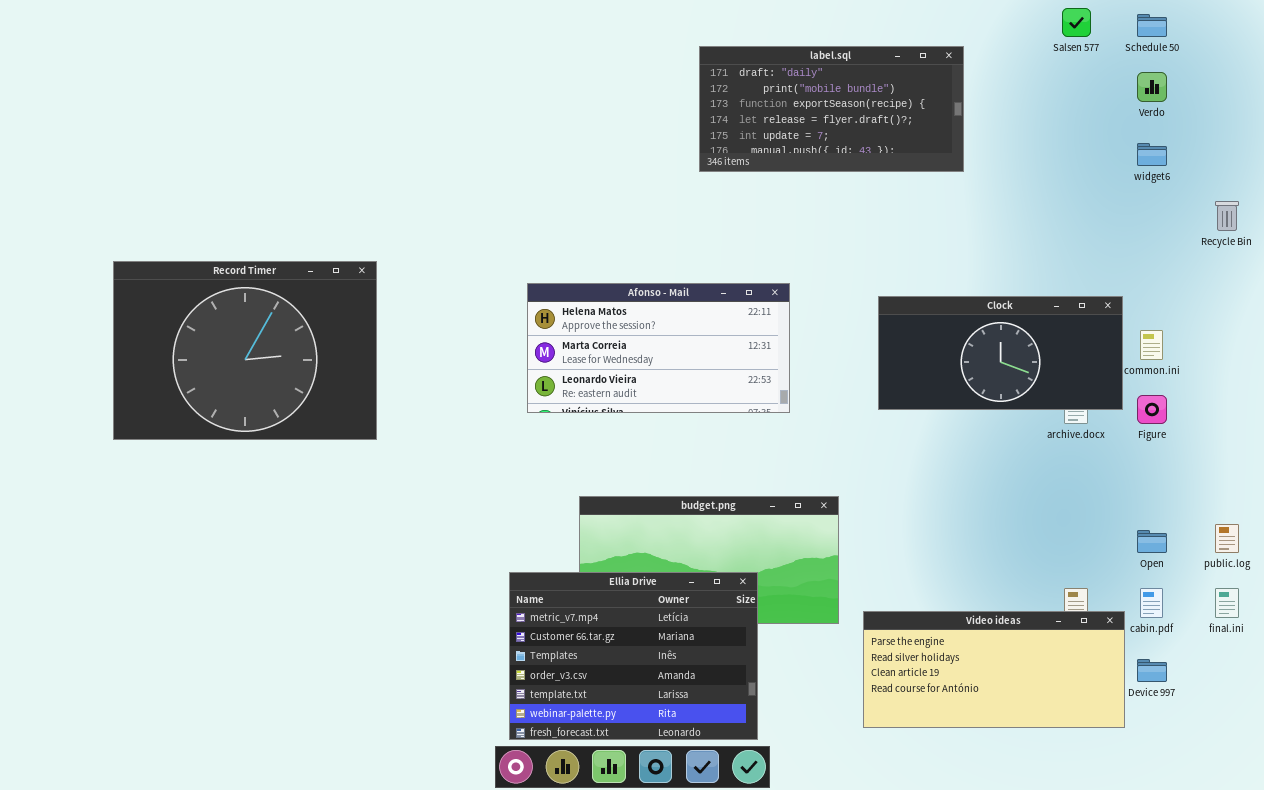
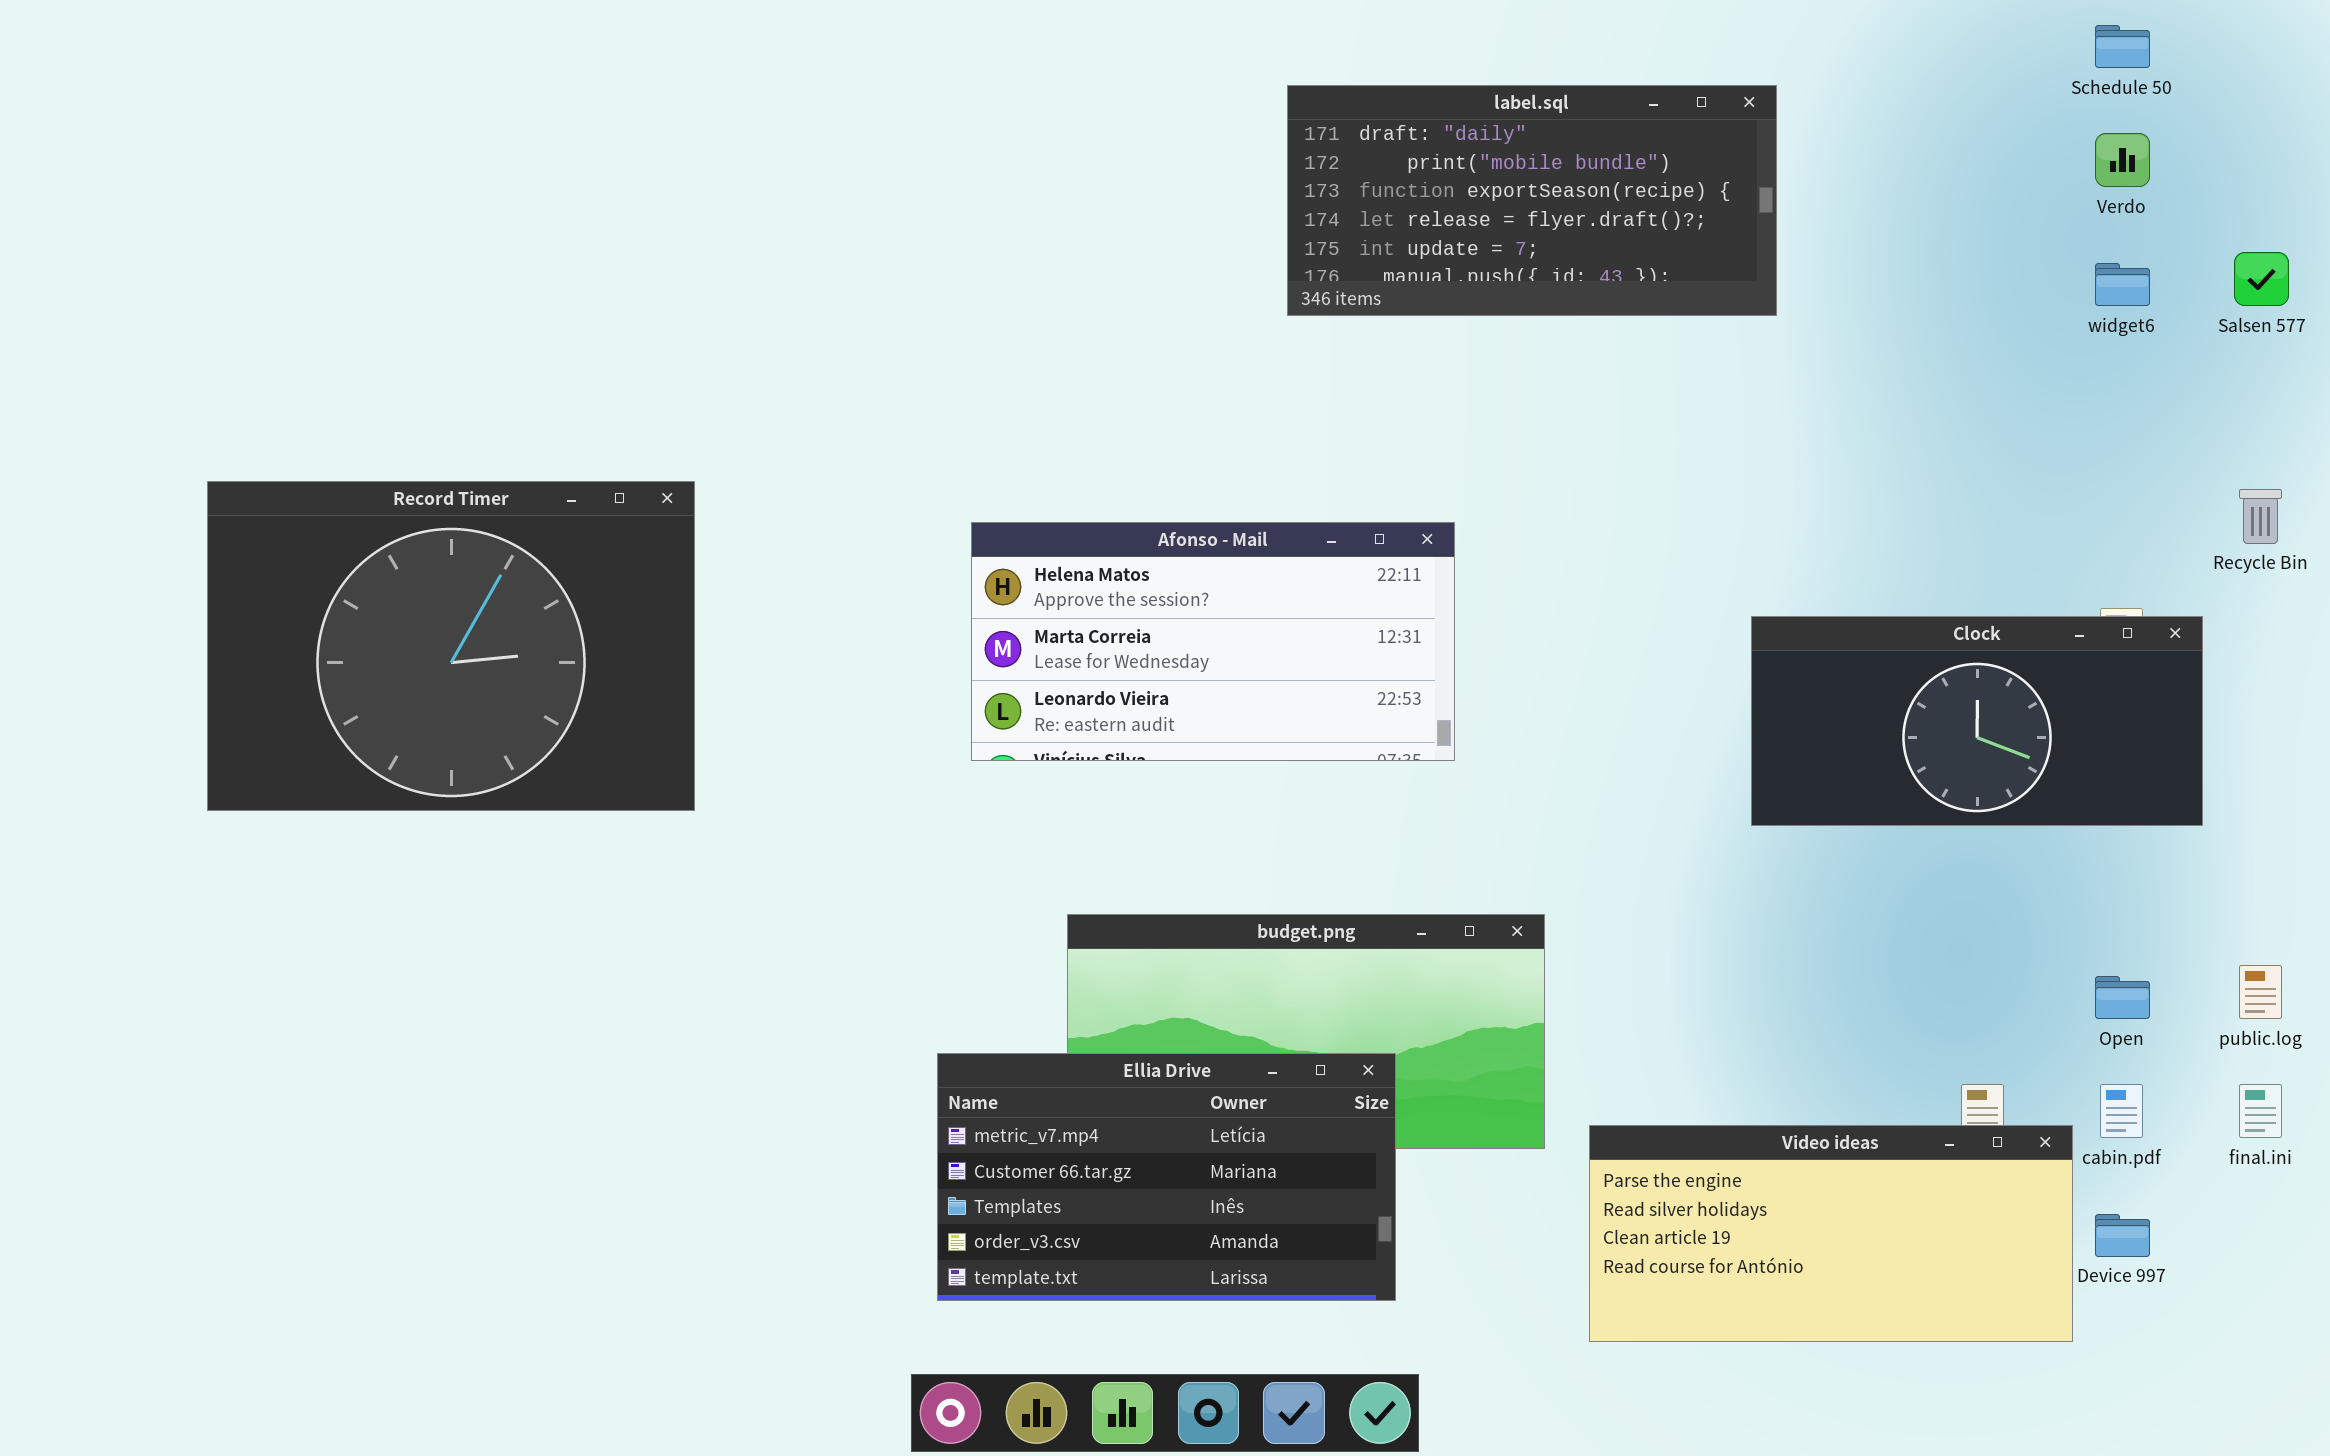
Salsen 577: [1062,8,1091,37] -> [2234,252,2289,306], moved
Recycle Bin: [1215,201,1239,231] -> [2239,489,2282,544], moved
Clock: [878,296,1123,410] -> [1751,616,2203,826], moved
Ellia Drive: [509,572,758,740] -> [937,1053,1396,1301], resized

